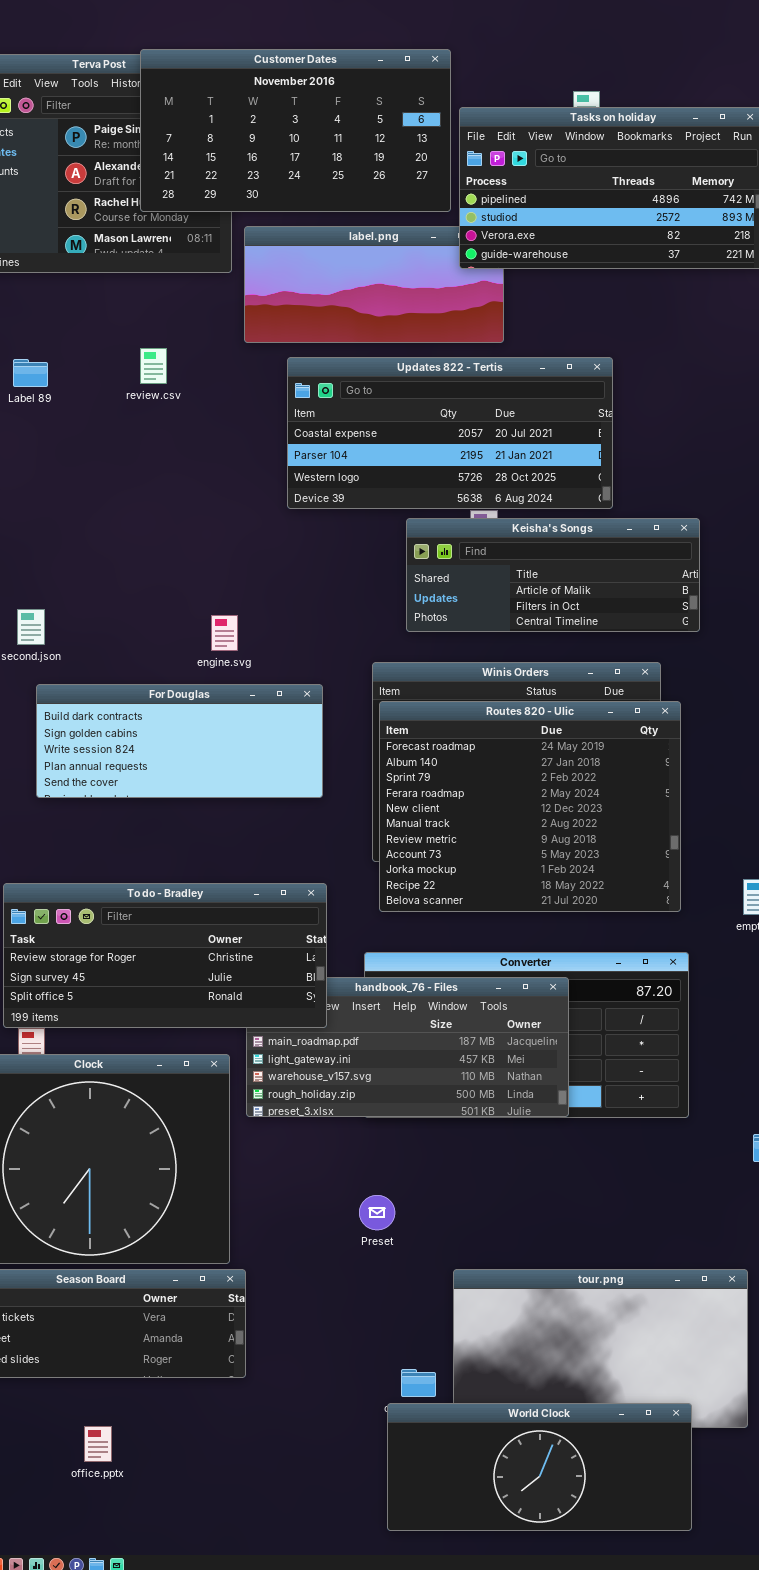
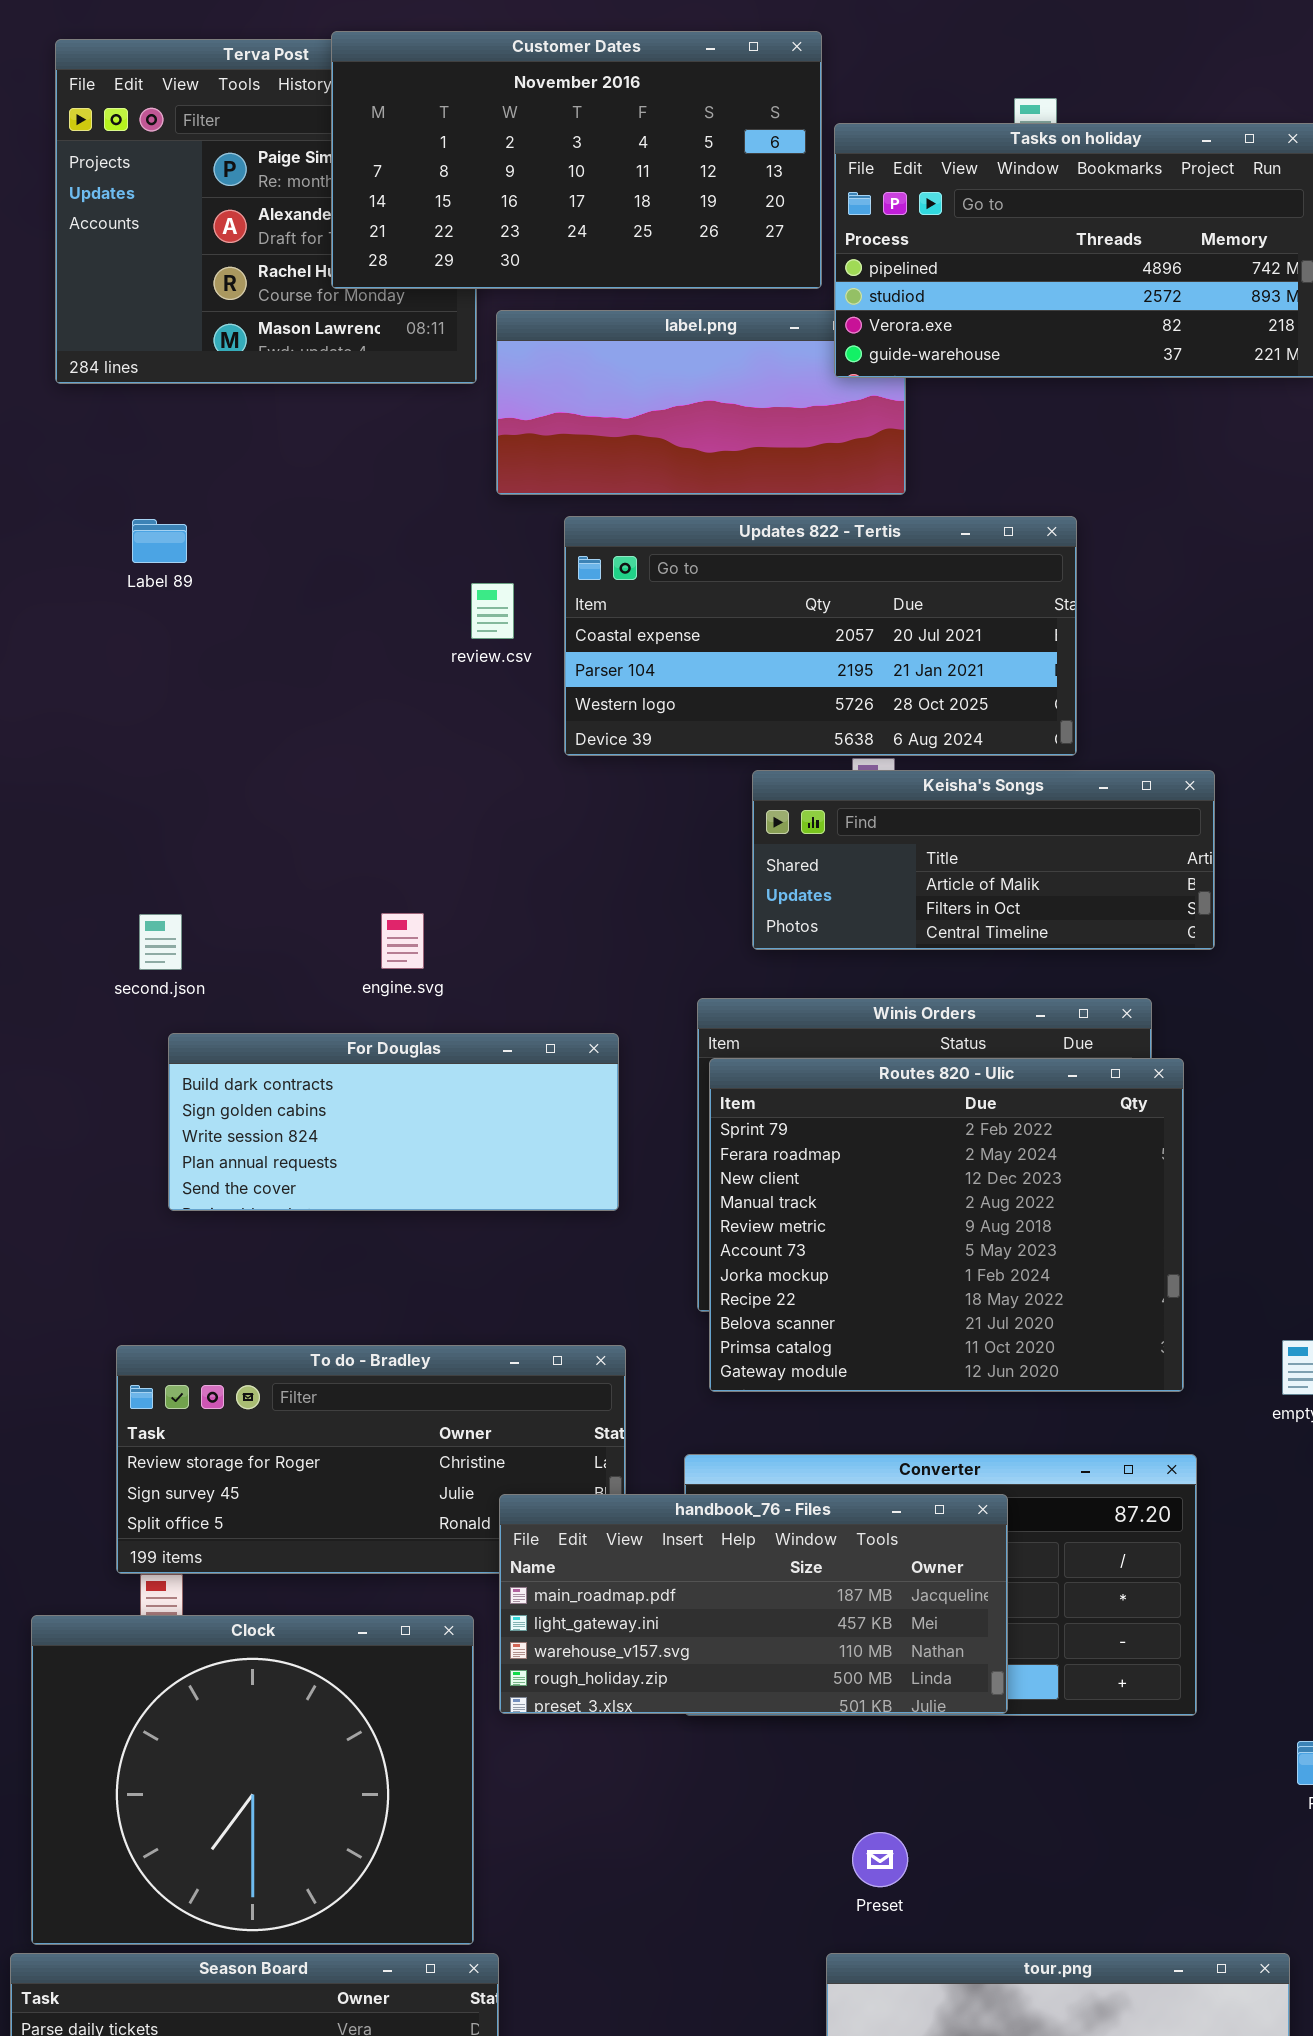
review.csv: [140,348,167,384] -> [471,583,514,639], moved
engine.svg: [211,615,238,651] -> [381,913,424,969], moved
Routes 820 - Ulic: [379,701,681,912] -> [709,1058,1184,1392], scrolled down 2 rows
handbook_76 - Files: [246,977,569,1117] -> [499,1494,1008,1714], raised
Preset: [359,1195,395,1230] -> [852,1832,908,1887], moved

